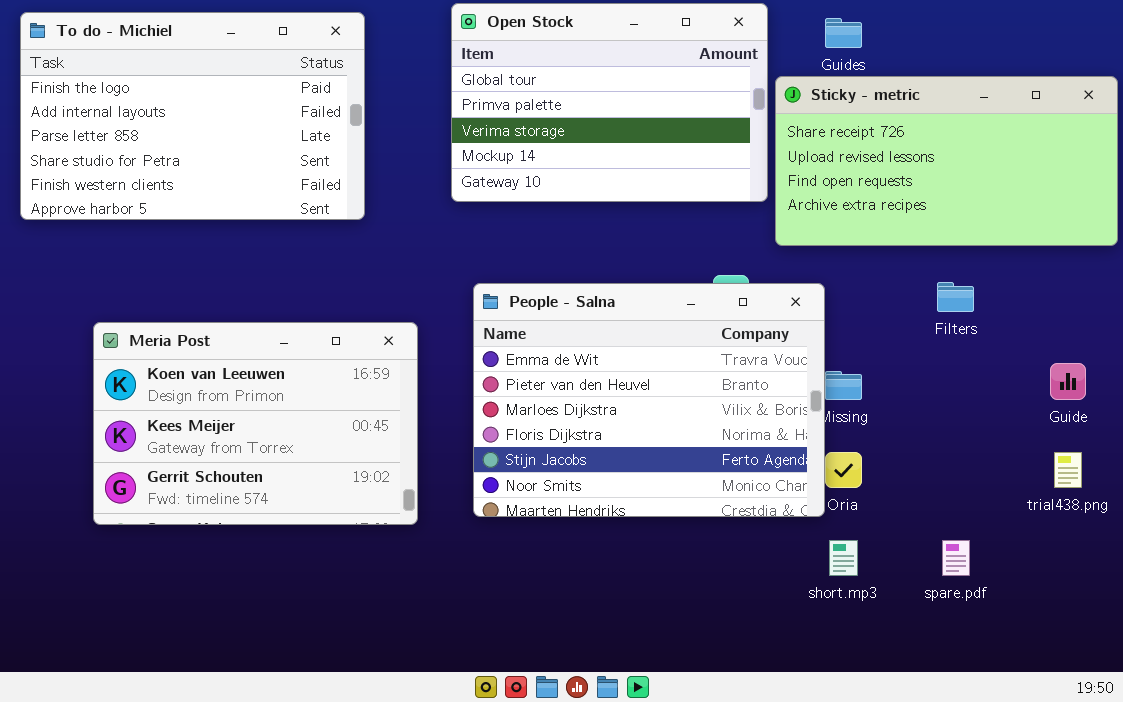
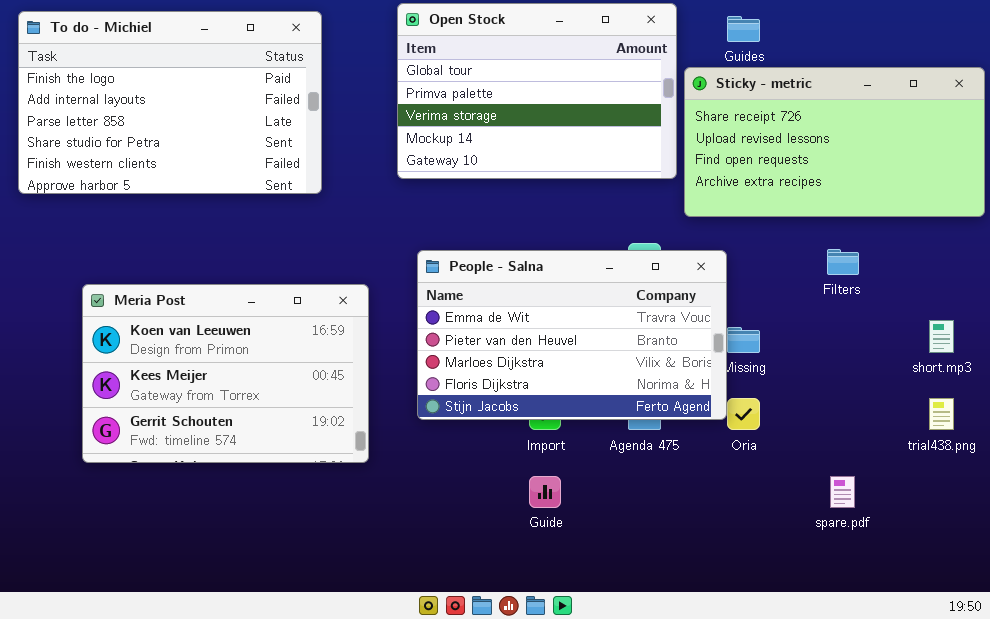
People - Salna: [473,283,825,517] -> [417,250,727,420], resized
Guide: [1050,363,1086,400] -> [529,476,561,508], moved
short.mp3: [829,540,858,576] -> [929,320,954,353], moved

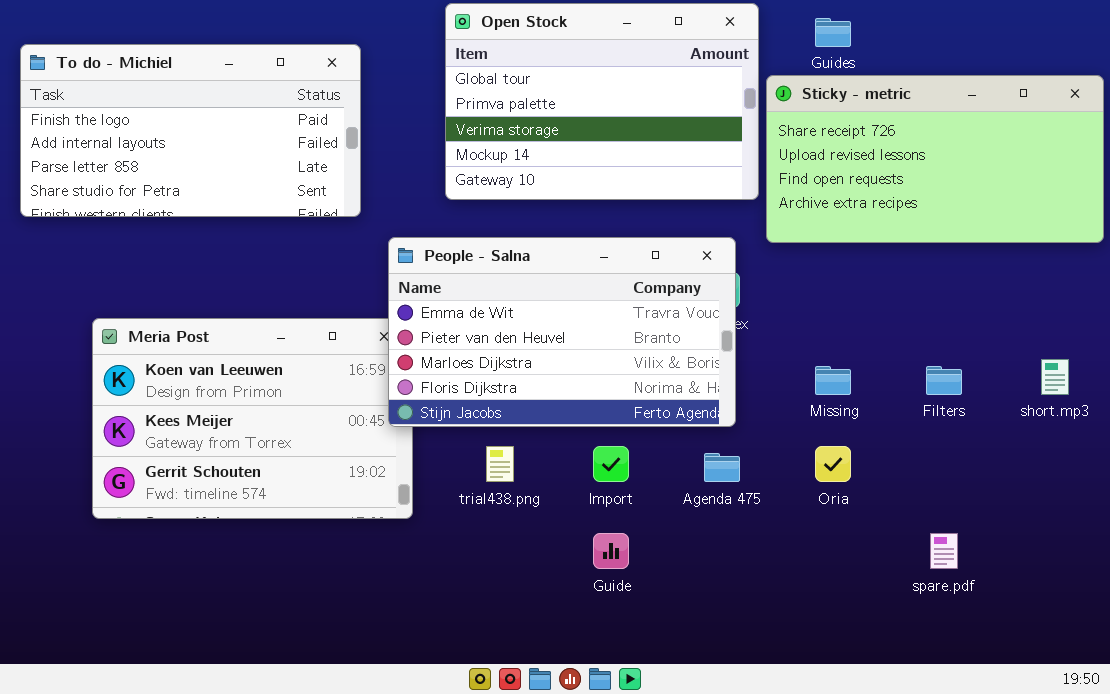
To do - Michiel: [18,11,322,194] -> [20,44,361,217], resized
Filters: [827,249,859,275] -> [926,366,962,395], moved
People - Salna: [417,250,727,420] -> [388,237,736,427], moved
trial438.png: [929,398,954,430] -> [486,446,514,482], moved

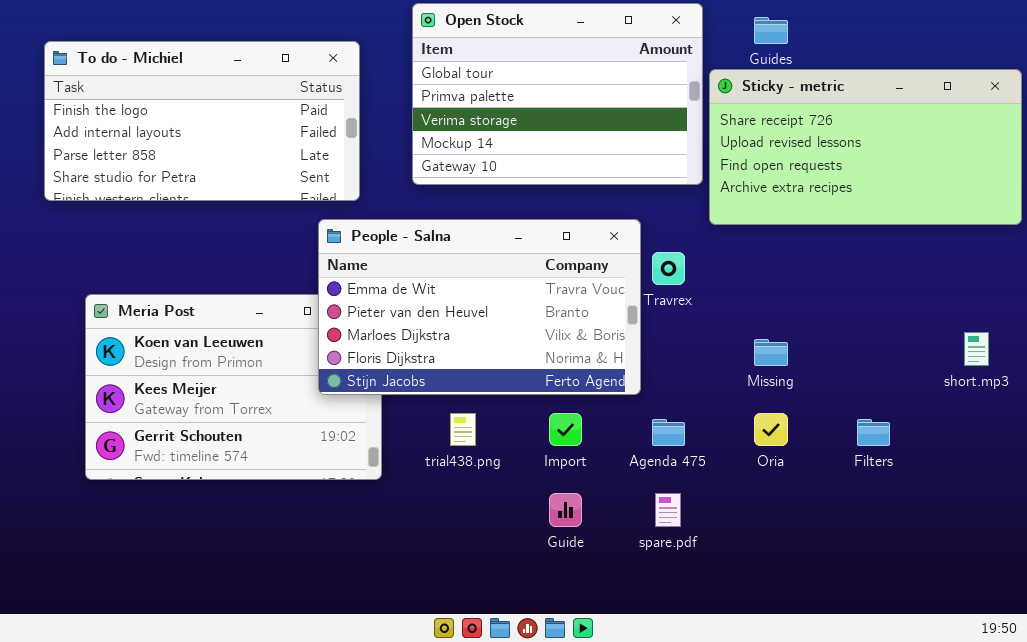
To do - Michiel: [20,44,361,217] -> [44,41,360,201], moved
People - Salna: [388,237,736,427] -> [318,219,641,395], moved
Filters: [926,366,962,395] -> [857,419,890,446], moved
spare.pdf: [930,533,958,569] -> [655,493,681,527], moved

